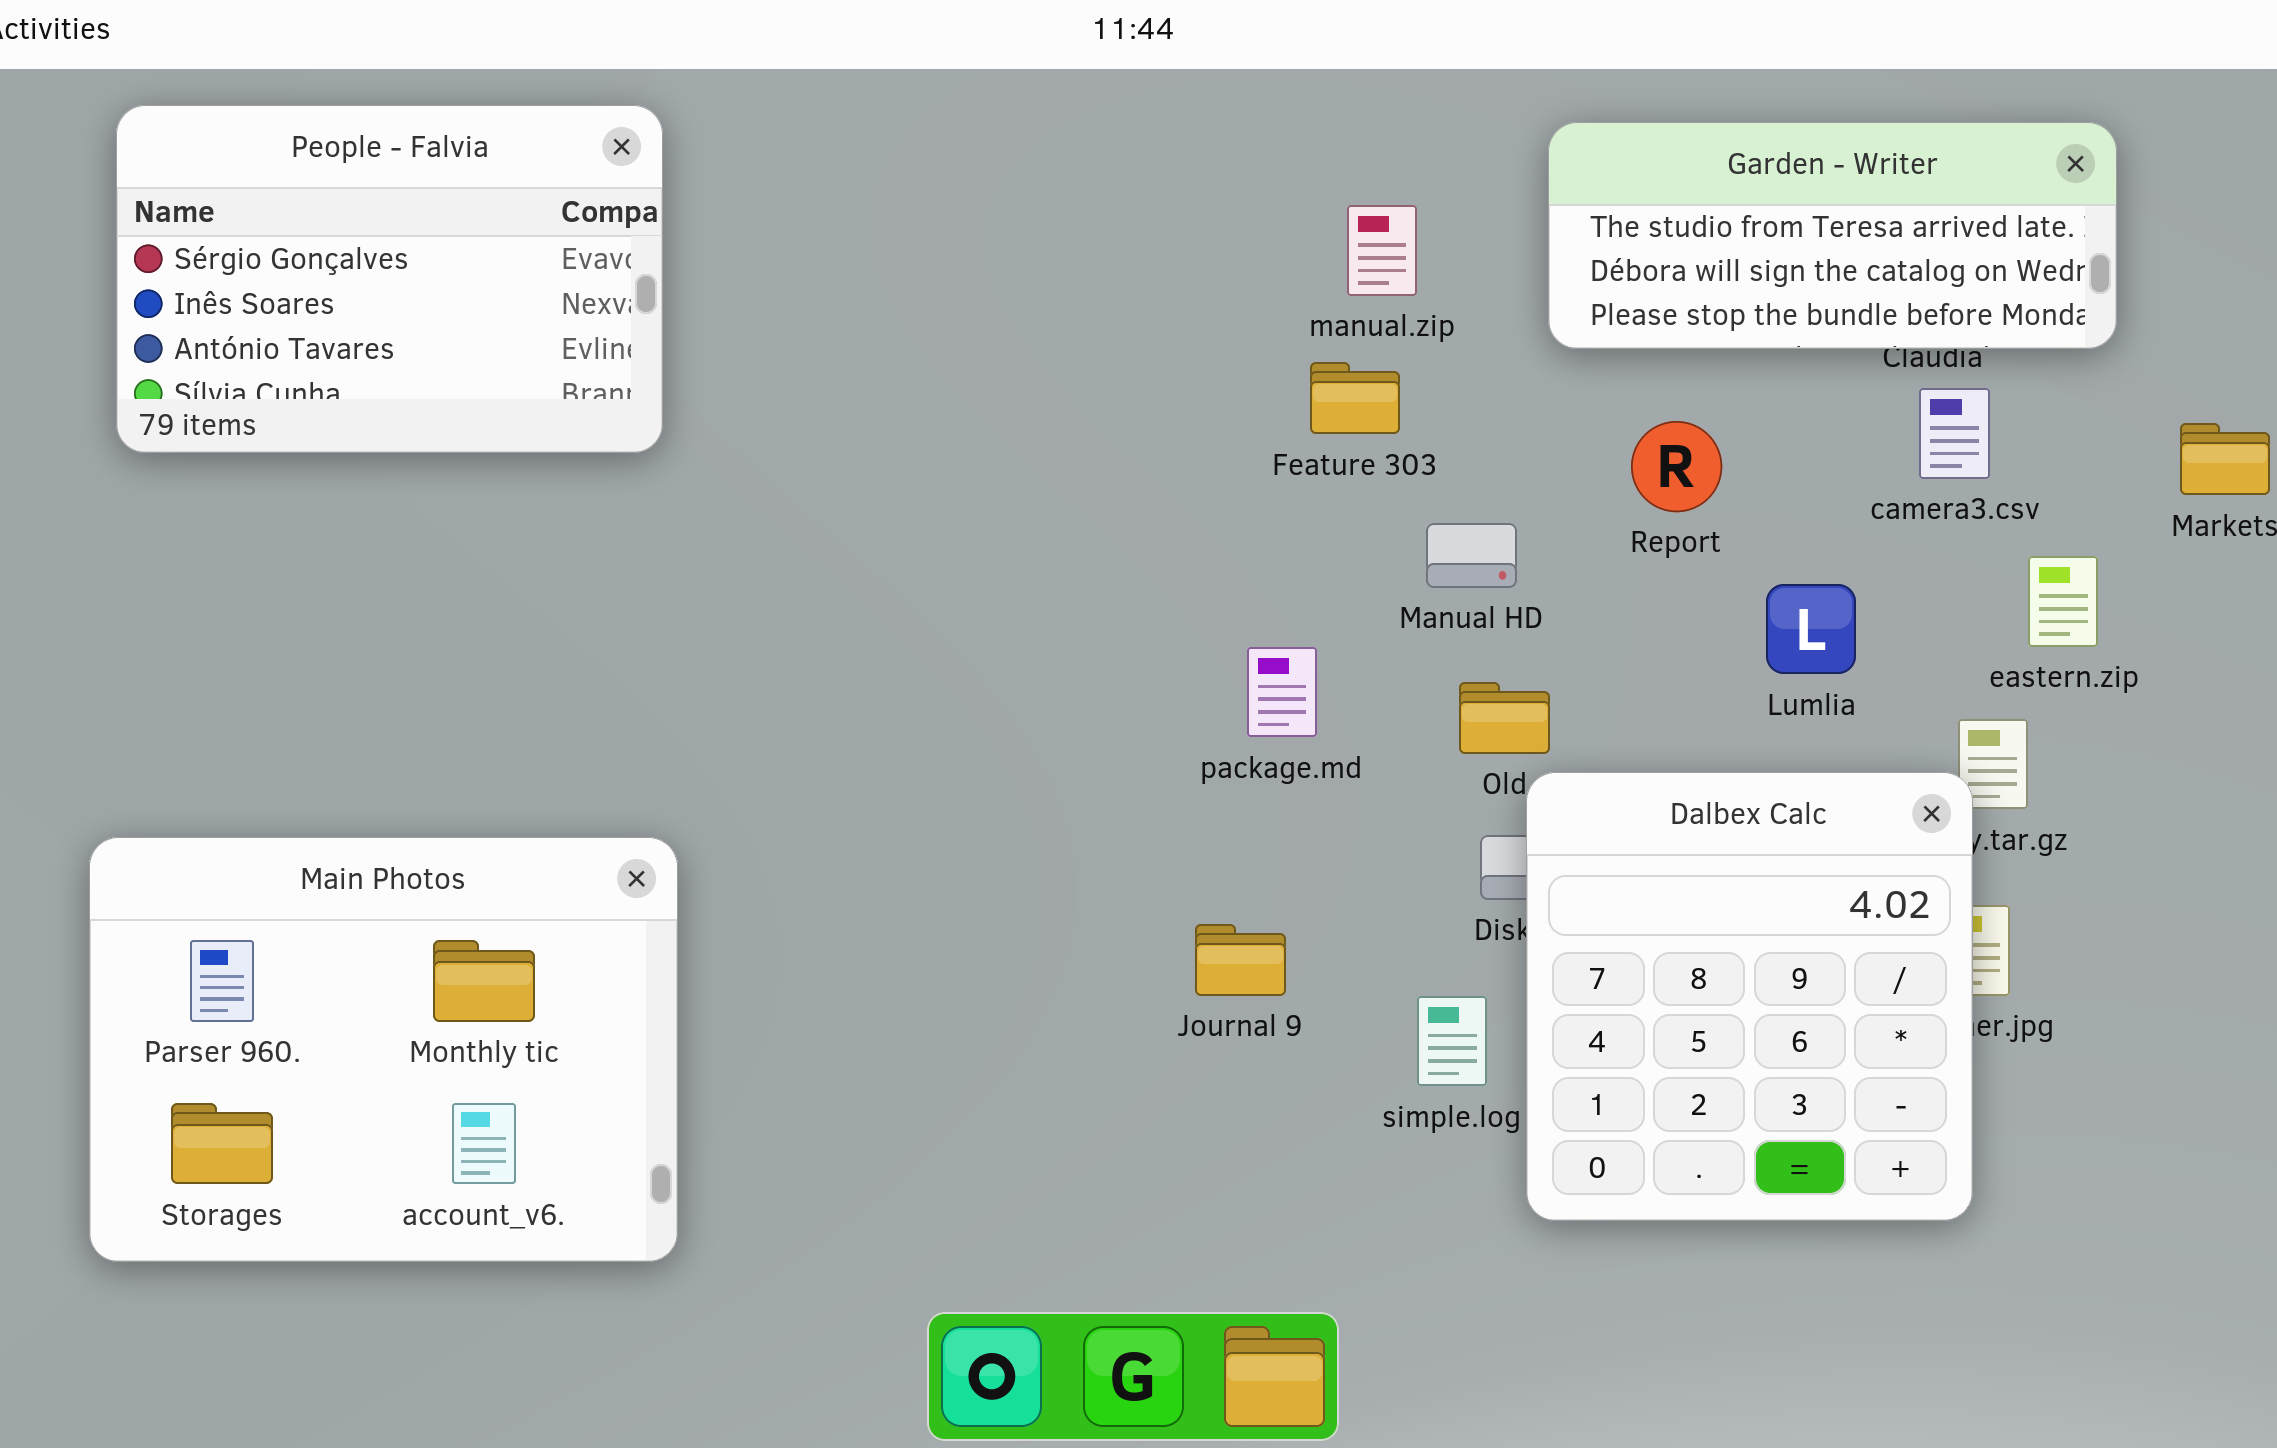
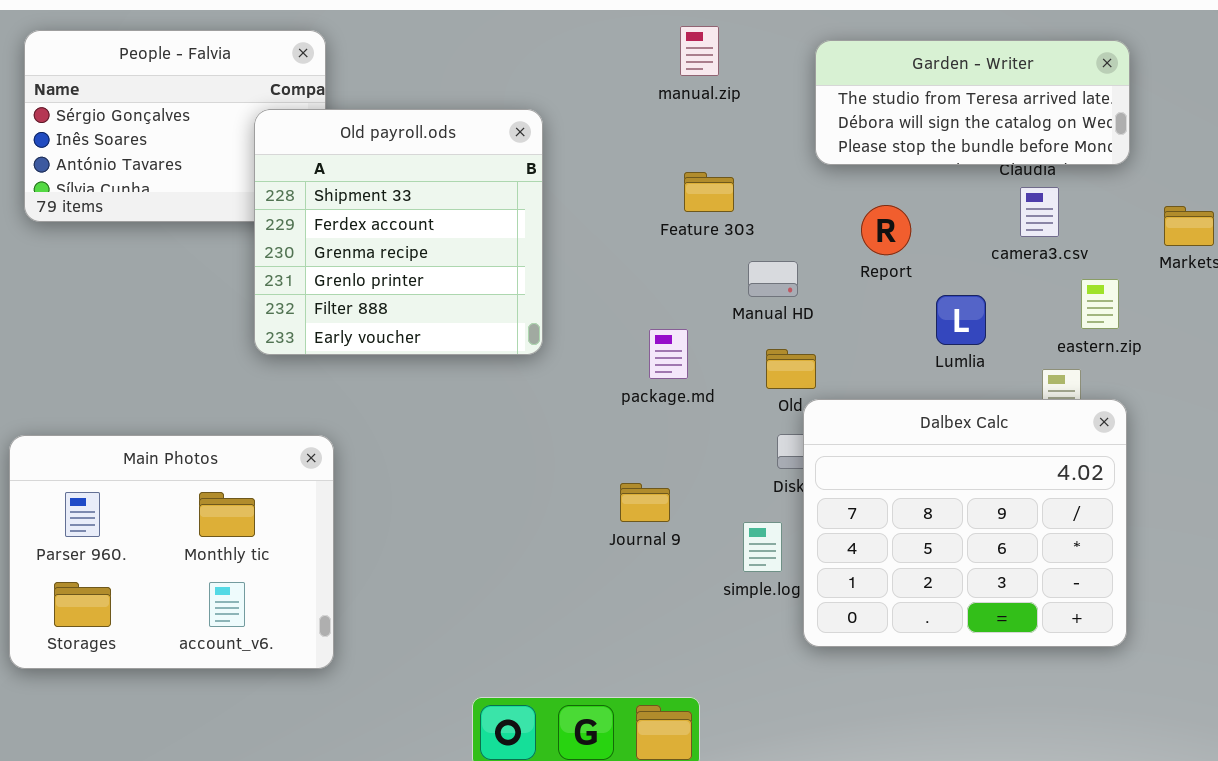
manual.zip: [1347,205,1417,296] -> [680,26,719,76], moved
Old payroll.ods: none -> [254,109,543,355], opened
Dalbex Calc: [1526,772,1973,1221] -> [803,399,1127,647], resized

